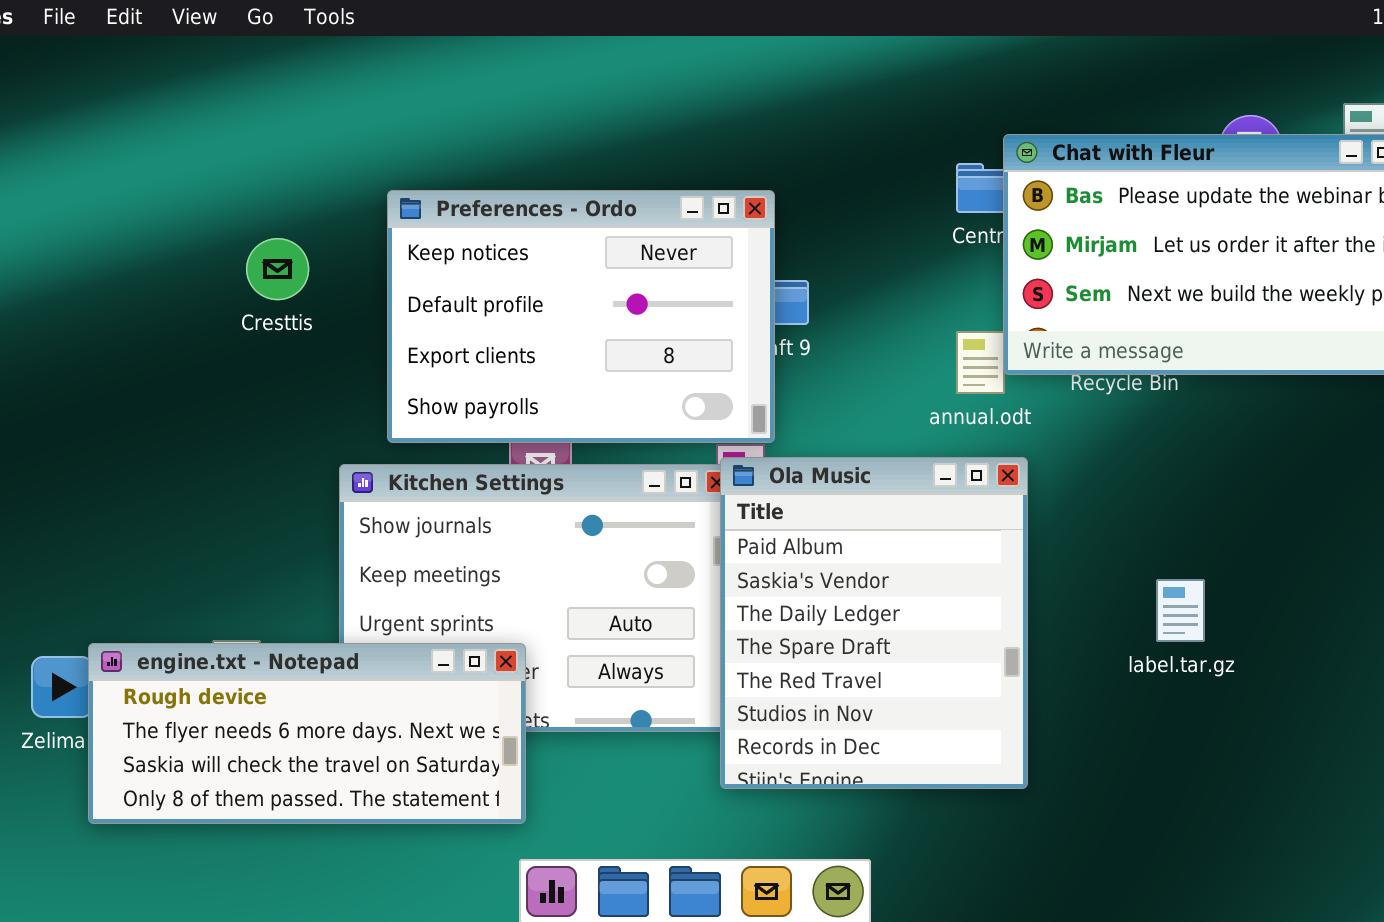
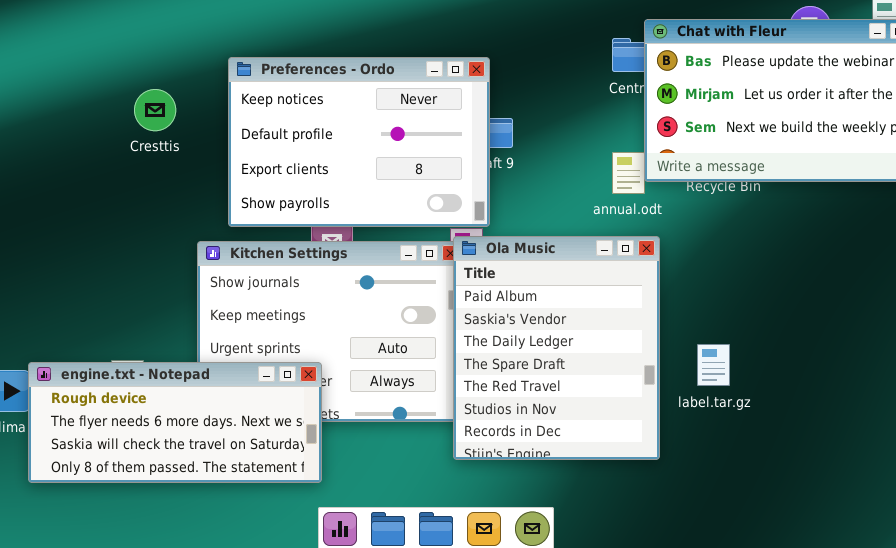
label.tar.gz: [1156,579,1205,642] -> [697,344,730,386], moved

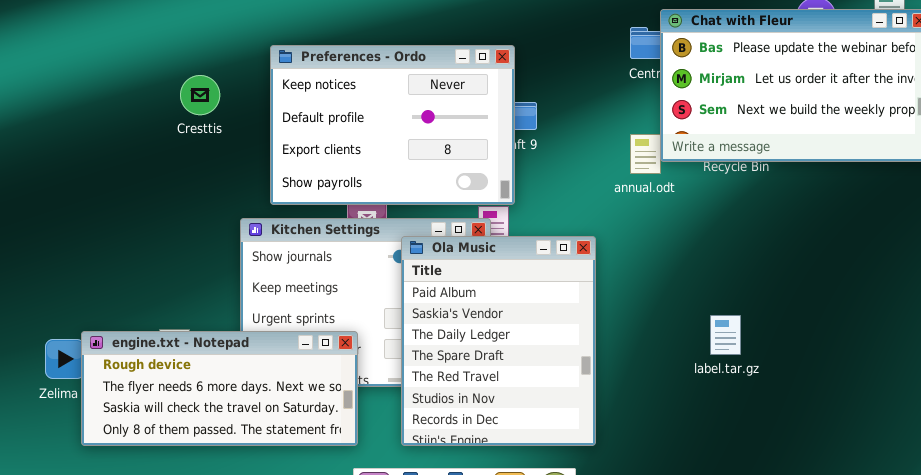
Ola Music: [453,236,660,460] -> [401,236,596,446], moved

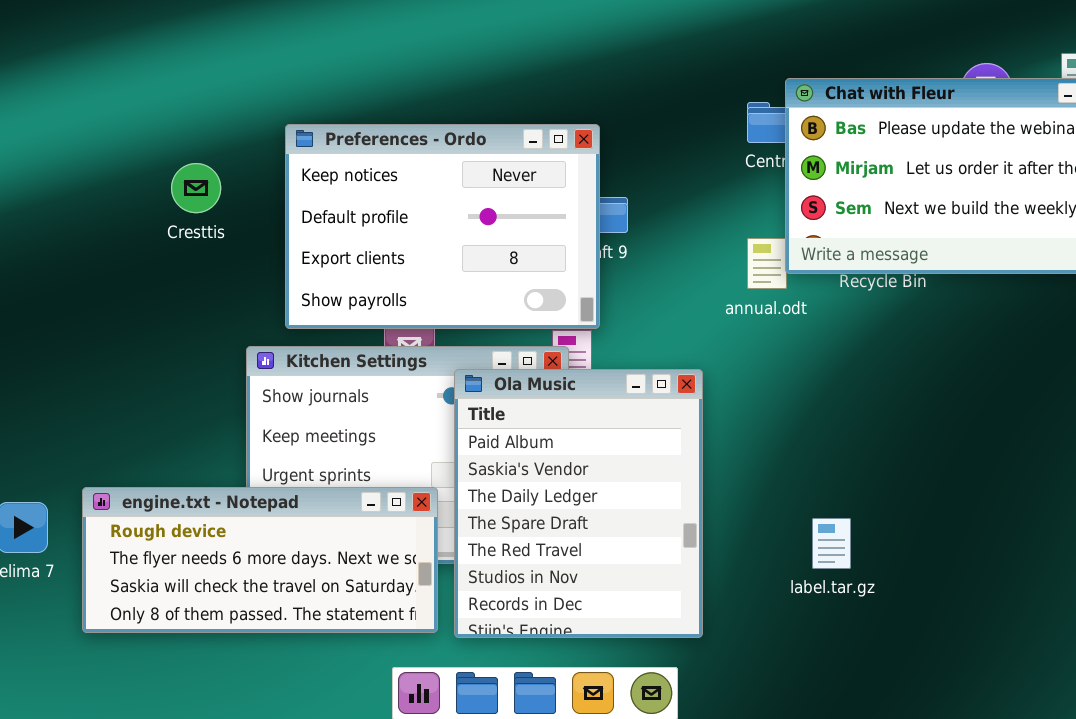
label.tar.gz: [710,315,741,355] -> [812,518,851,569], moved
engine.txt - Notepad: [81,331,358,446] -> [82,487,438,633], moved

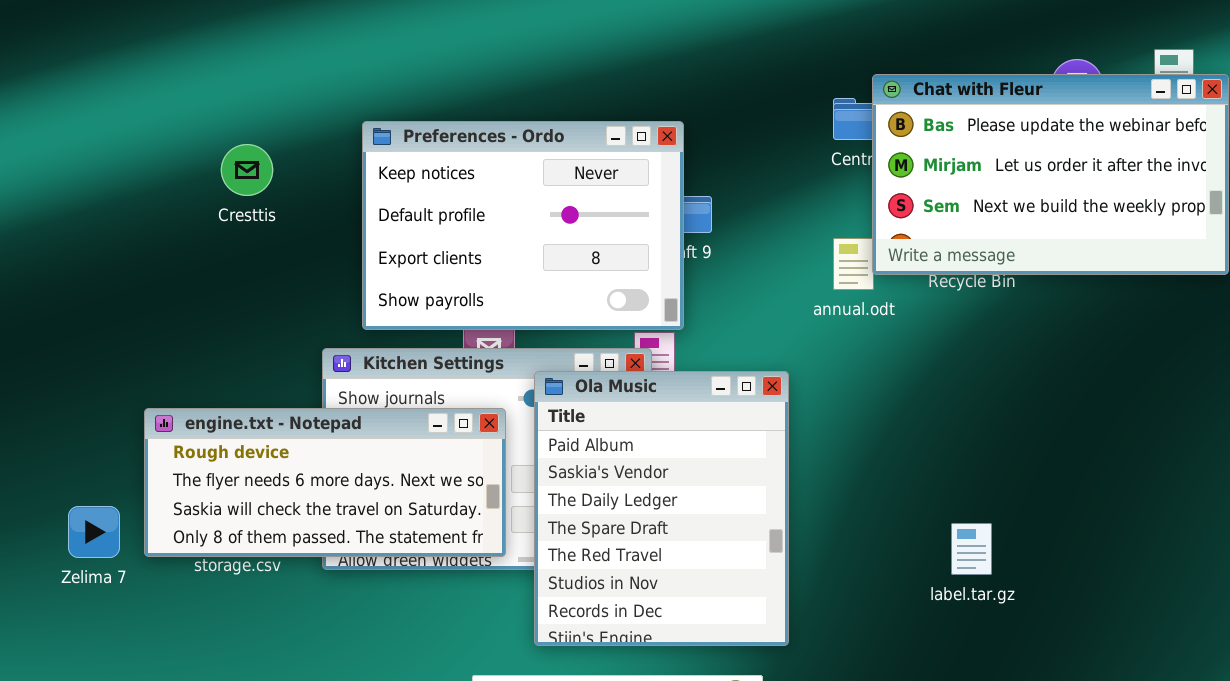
Cresttis: [171,163,221,213] -> [221,144,273,196], moved
engine.txt - Notepad: [82,487,438,633] -> [144,408,506,557], moved
label.tar.gz: [812,518,851,569] -> [951,523,992,575], moved

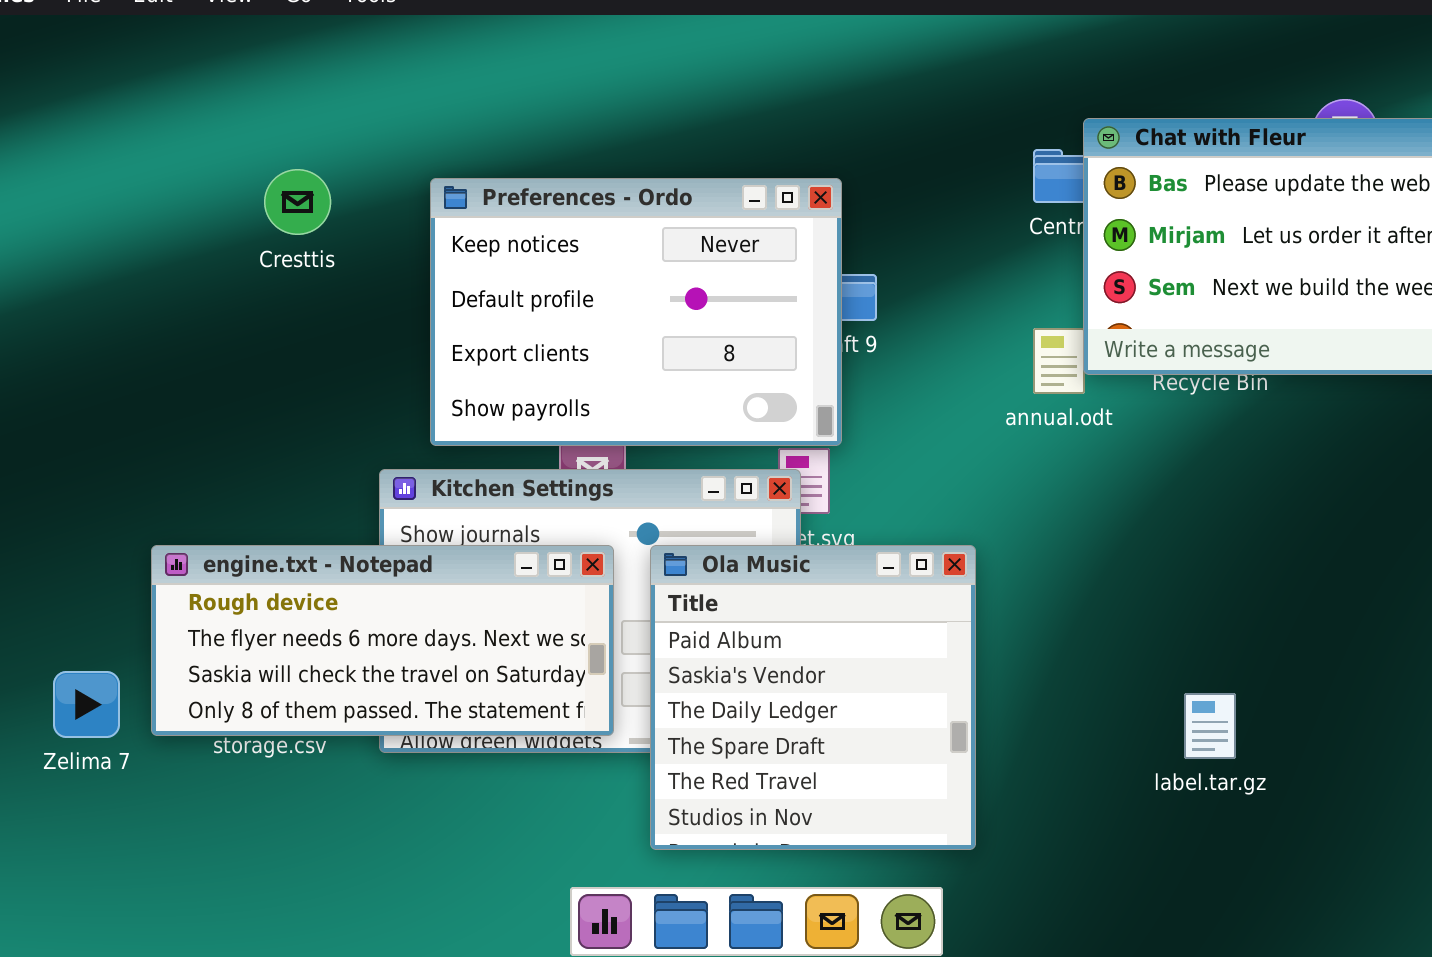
Cresttis: [221,144,273,196] -> [264,169,331,235], moved
Ola Music: [534,371,789,646] -> [650,545,976,850], resized

